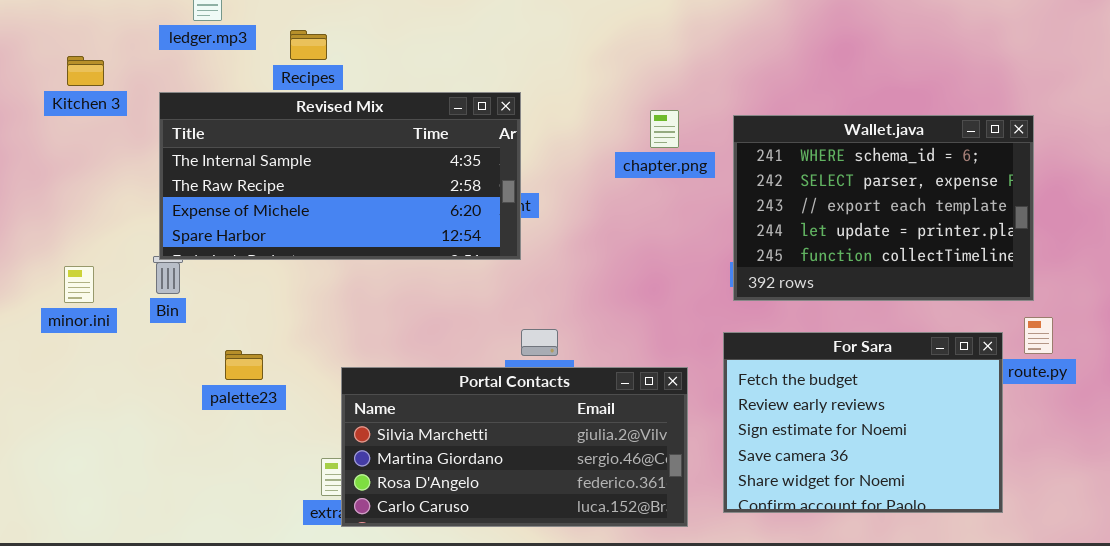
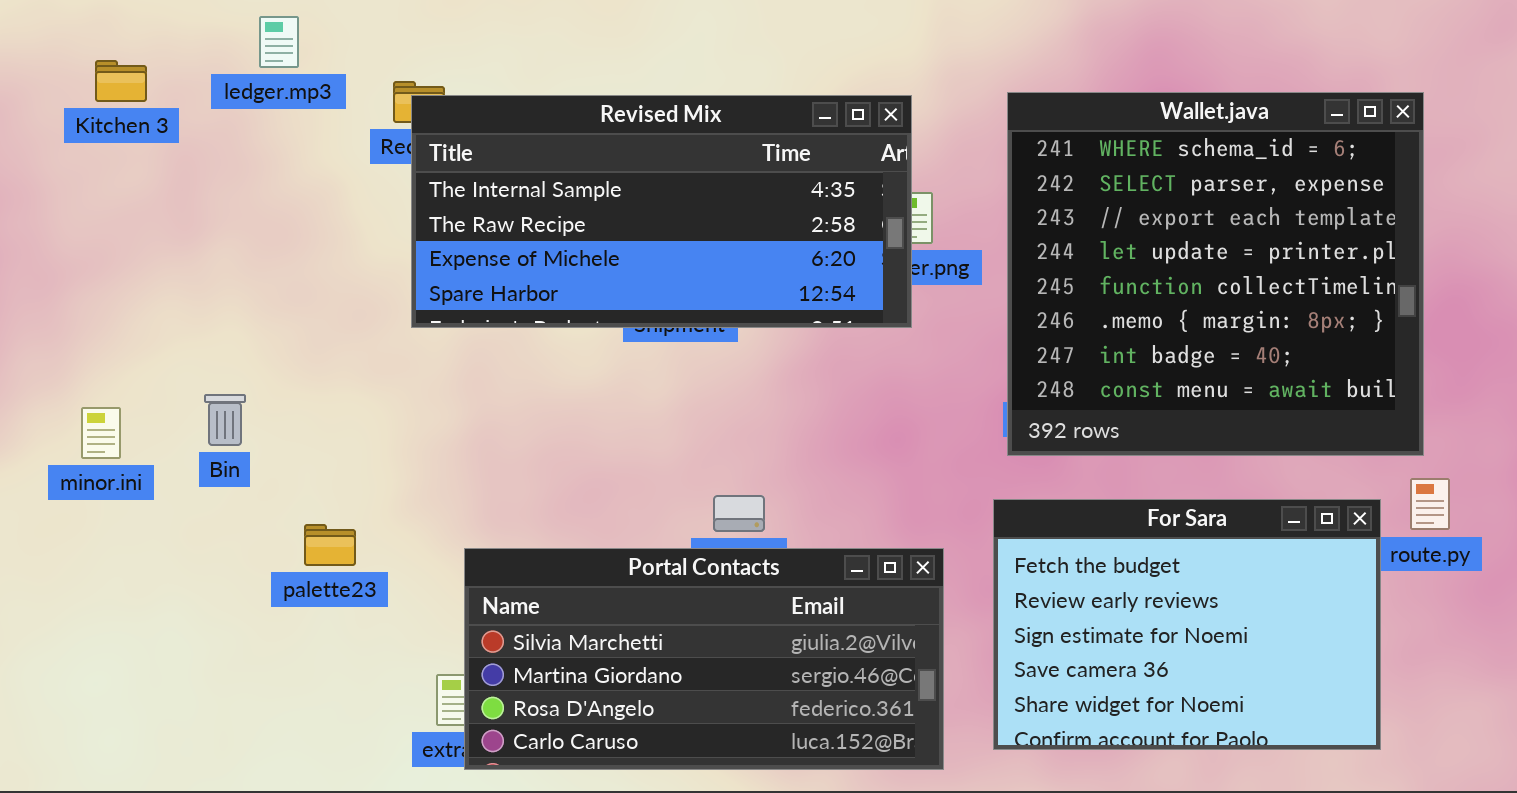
Kitchen 3: [67,56,104,86] -> [95,60,147,102], moved
Revised Mix: [159,92,521,260] -> [411,95,912,328], moved
Wallet.java: [733,115,1034,301] -> [1007,92,1424,456], resized

